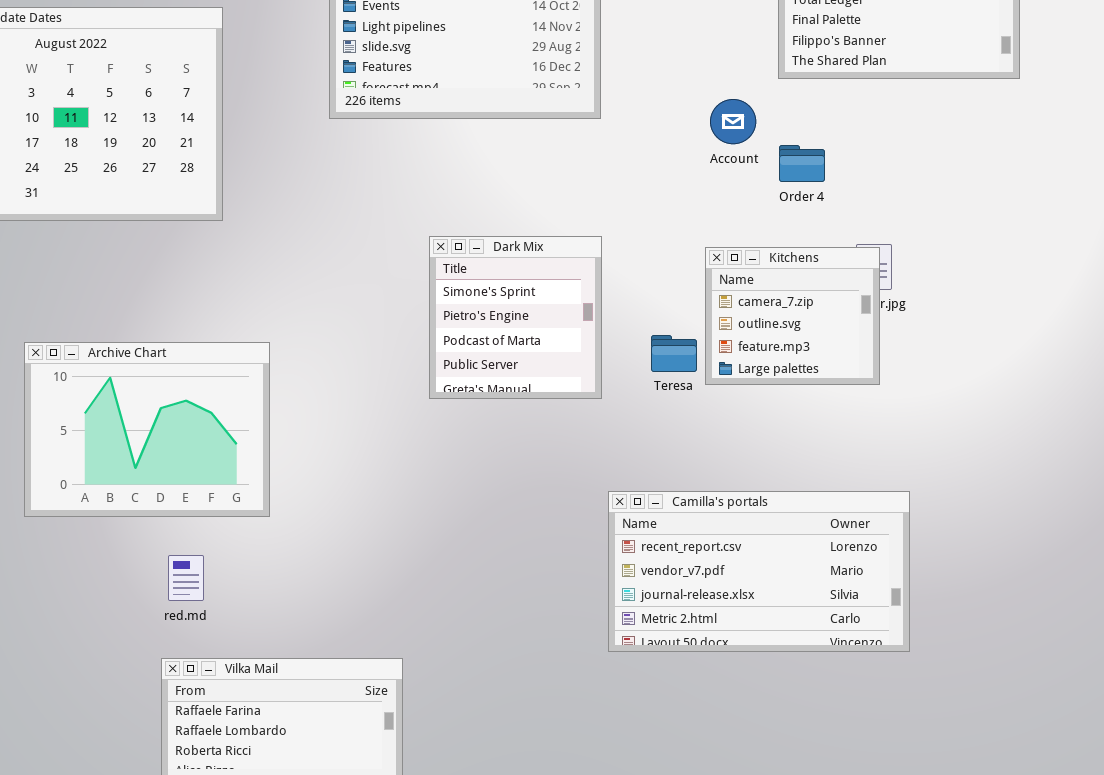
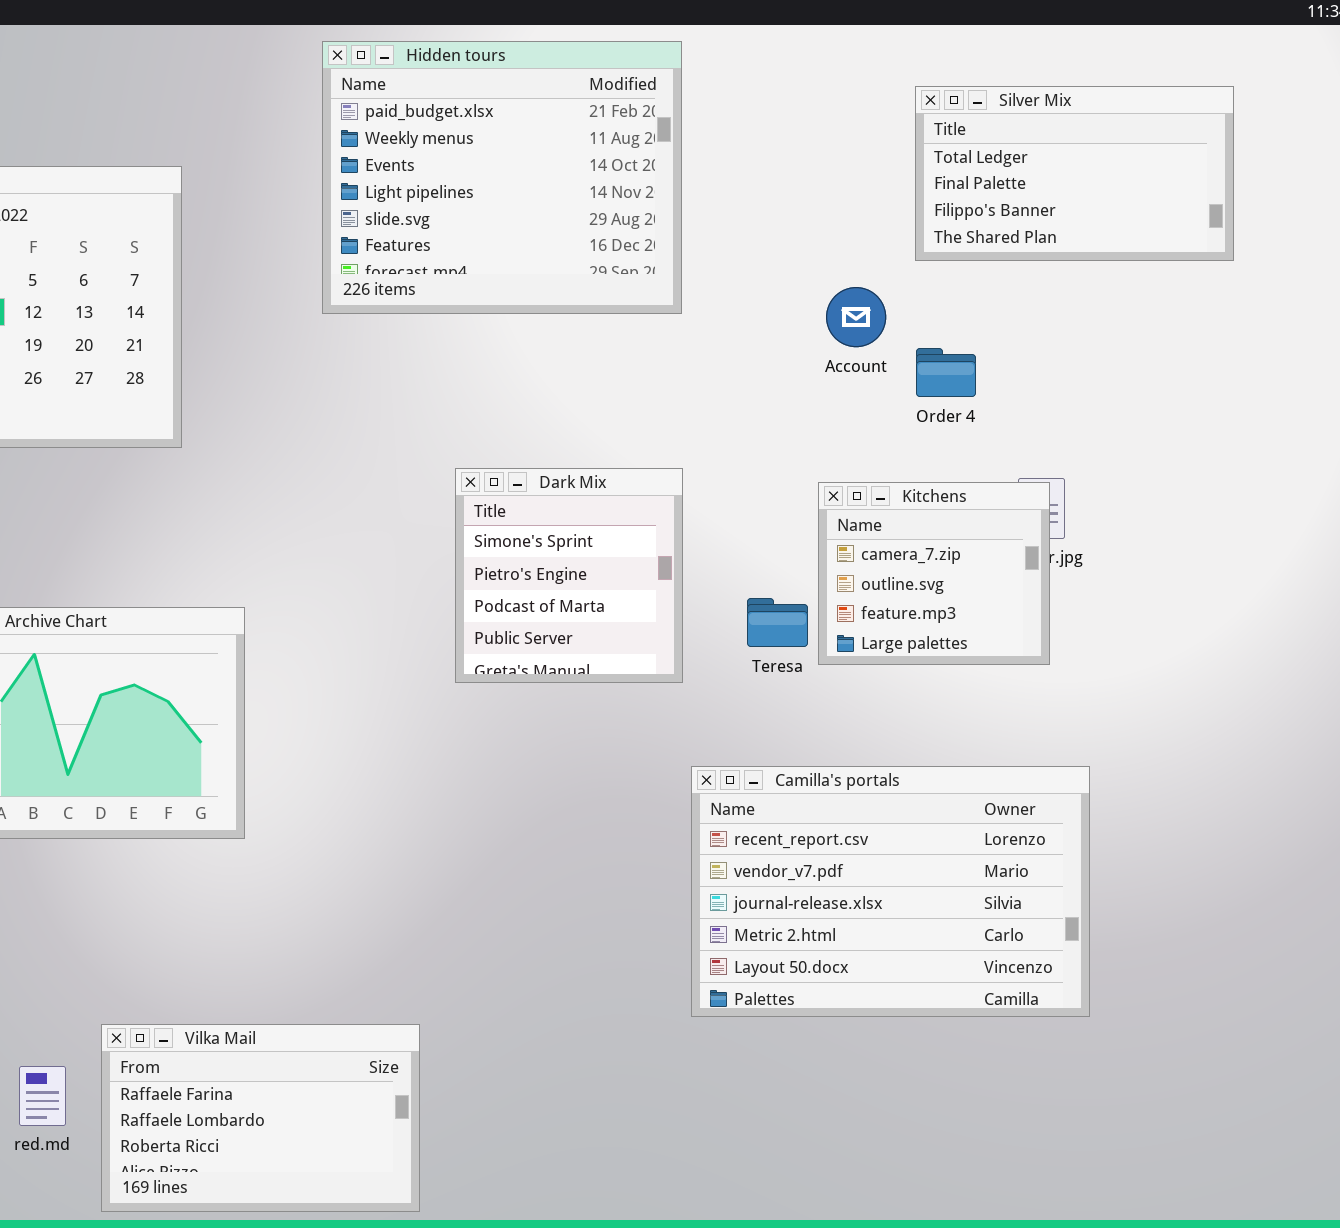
Camilla's portals: [608,491,910,652] -> [691,766,1090,1017], resized
red.md: [168,555,204,601] -> [19,1066,66,1126], moved

